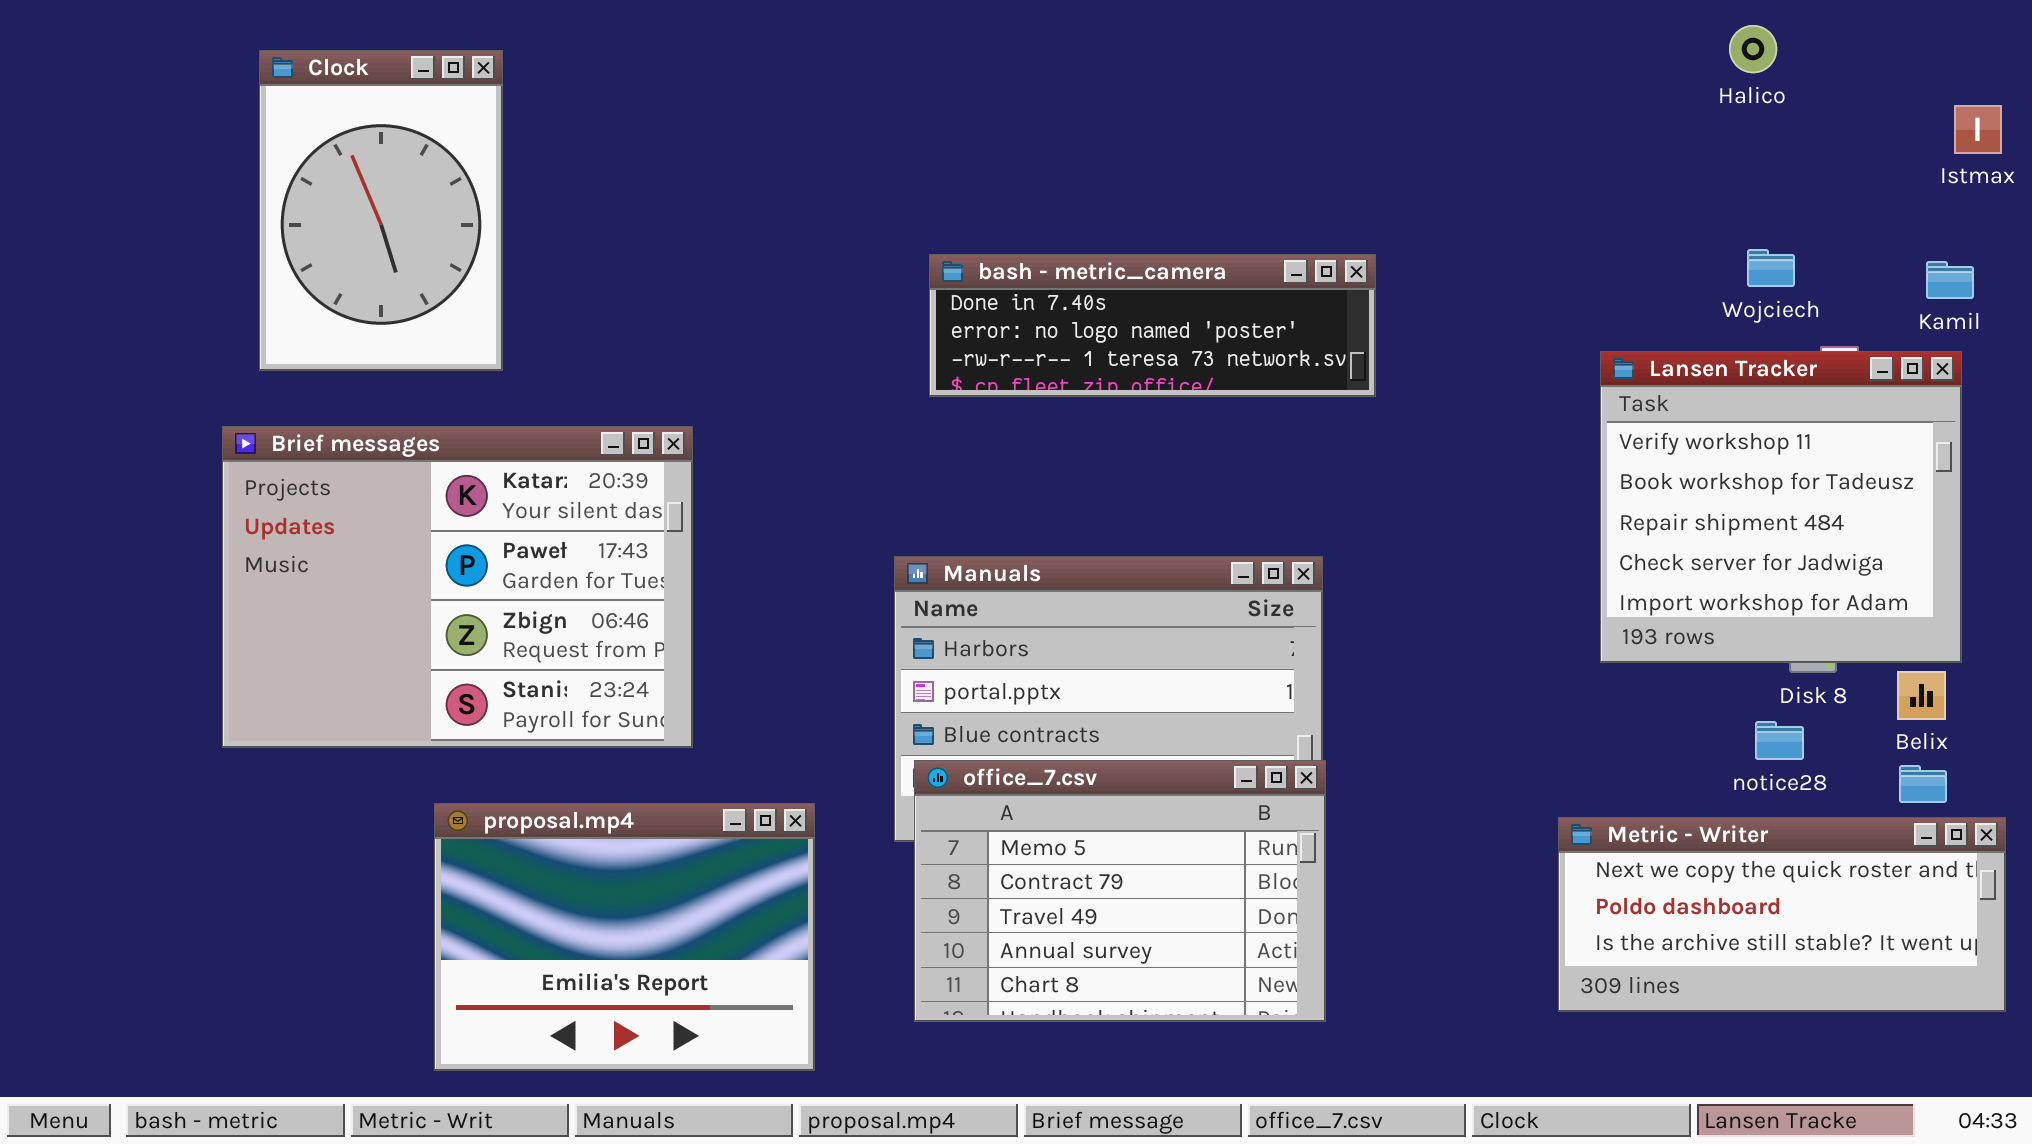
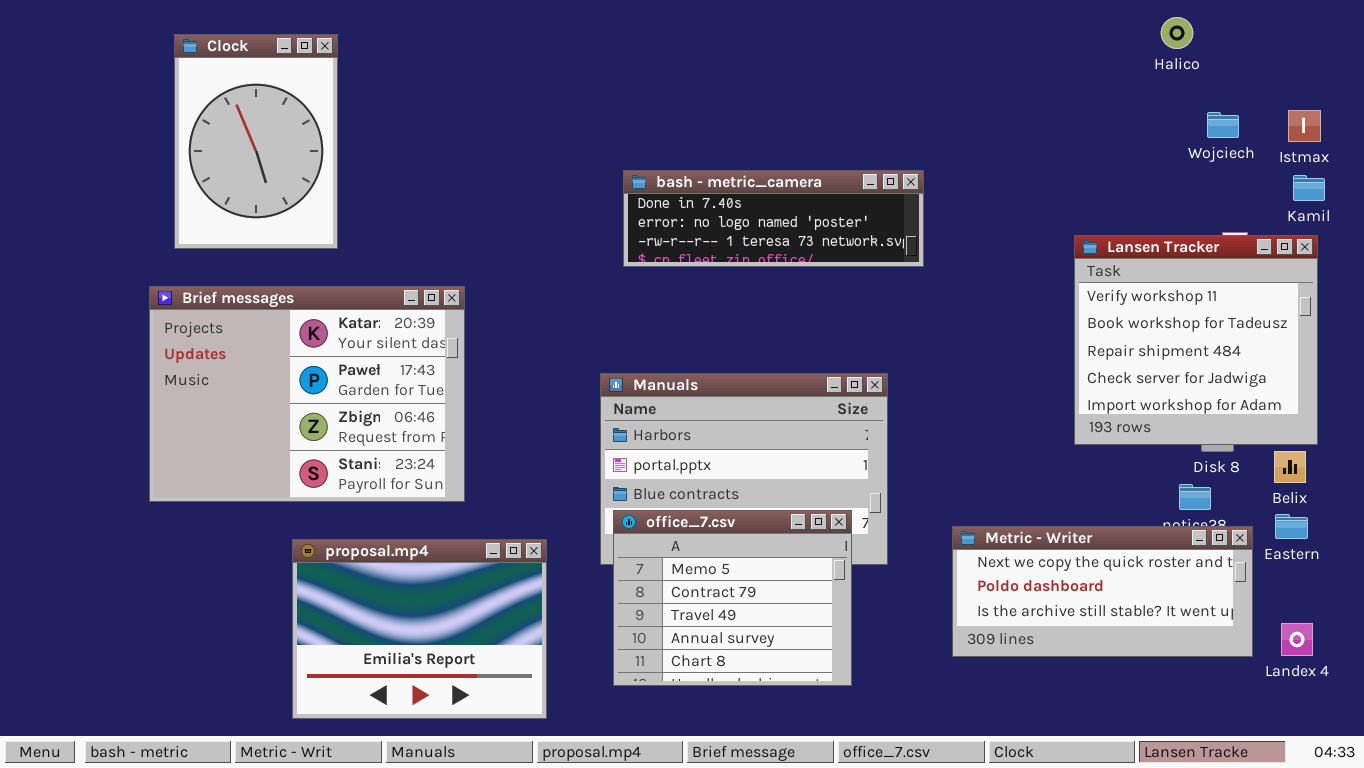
Istmax: [1954,105,2002,154] -> [1288,110,1321,142], moved
Wojciech: [1747,249,1795,287] -> [1207,112,1239,138], moved
office_7.csv: [914,760,1326,1022] -> [613,510,852,686], resized
Metric - Writer: [1558,817,2006,1012] -> [952,526,1253,657], moved

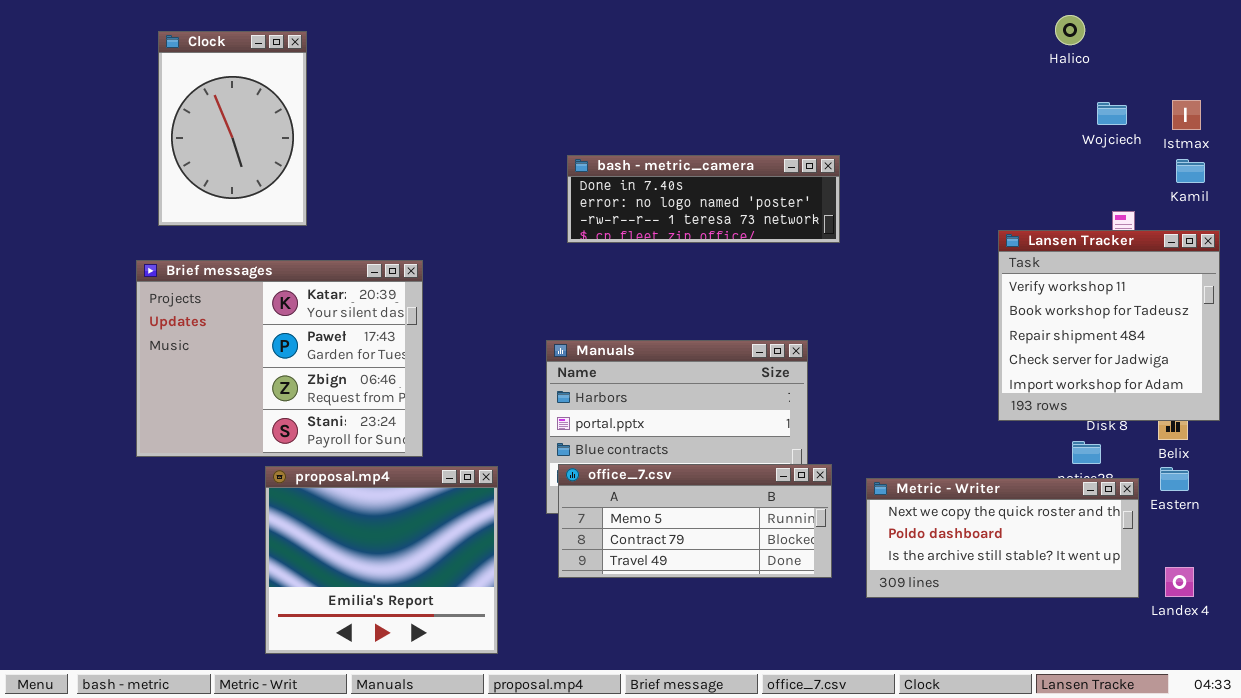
Lansen Tracker: [1074,235,1318,445] -> [998,230,1220,421], moved
office_7.csv: [613,510,852,686] -> [558,464,832,578], resized
proposal.mp4: [292,539,547,719] -> [265,466,498,654], resized

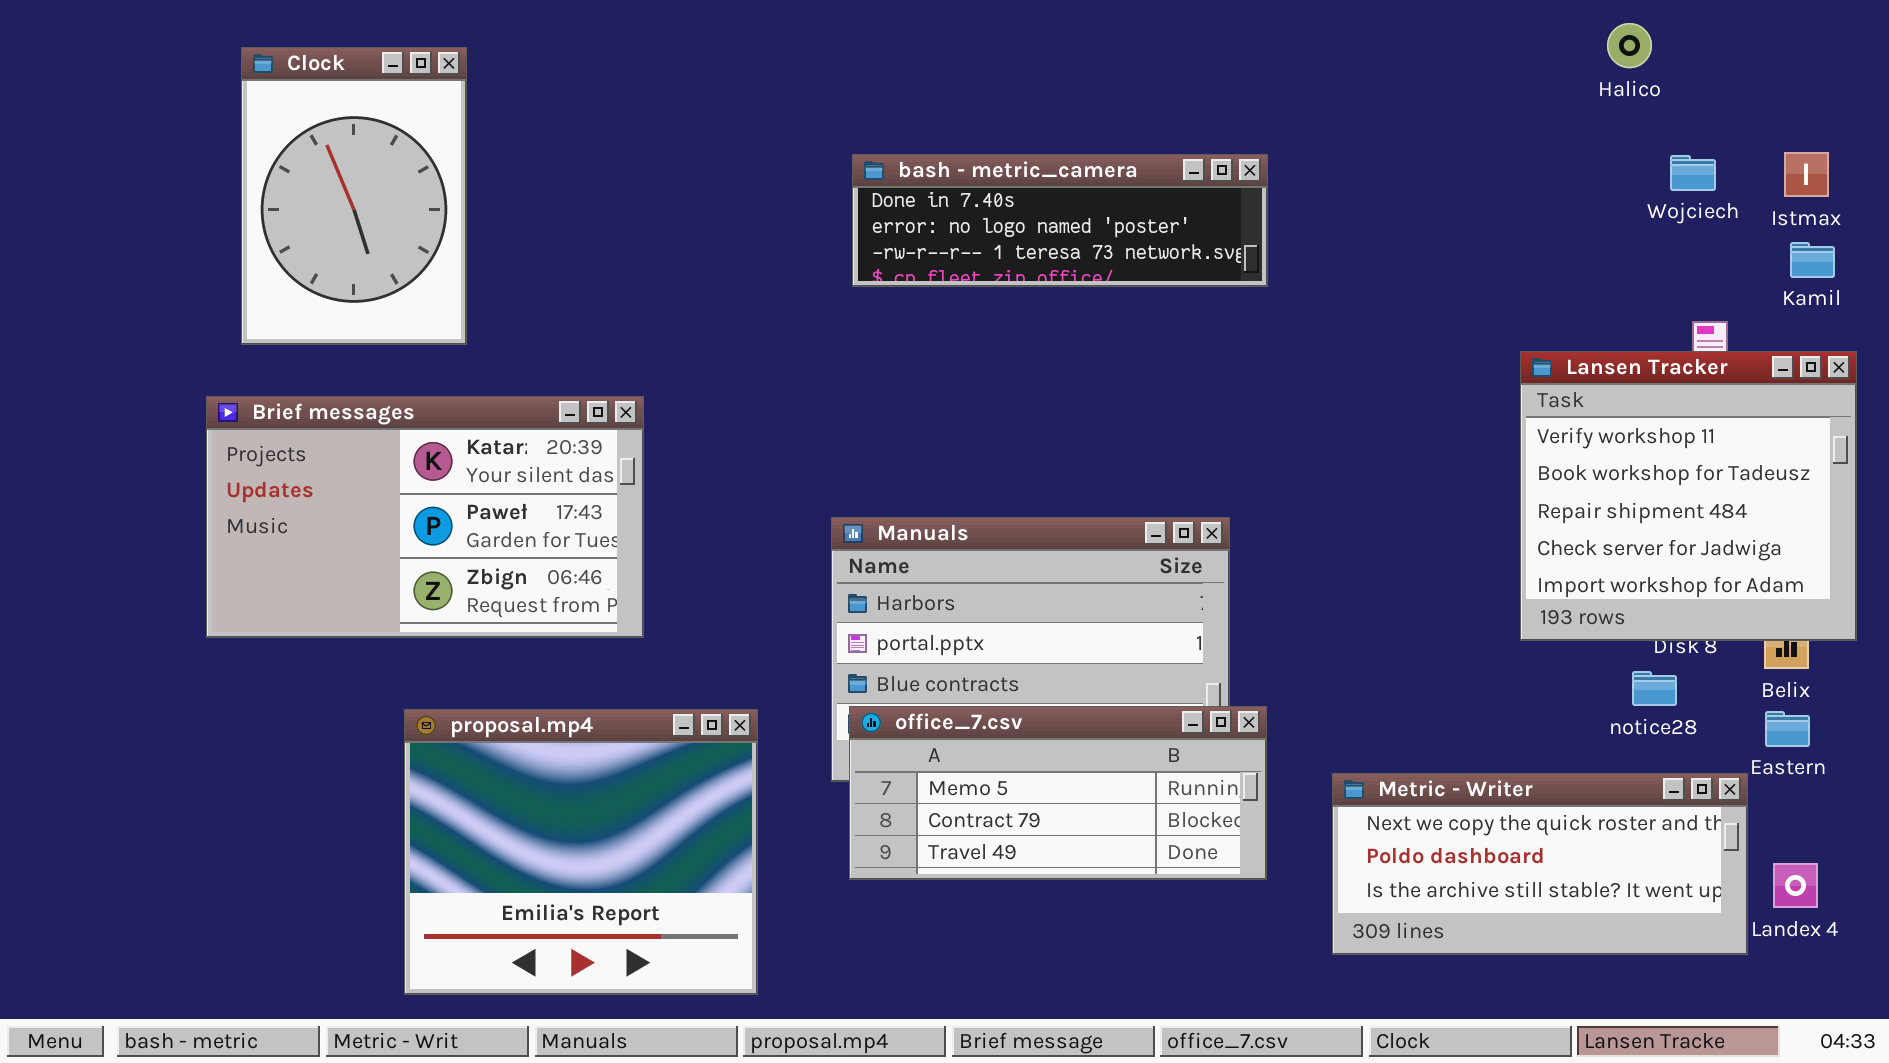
bash - metric_camera: [567,155,840,243] -> [852,154,1268,287], moved
Brief messages: [136,260,423,457] -> [206,396,644,638], resized
Metric - Writer: [866,478,1139,598] -> [1332,773,1748,955], moved

